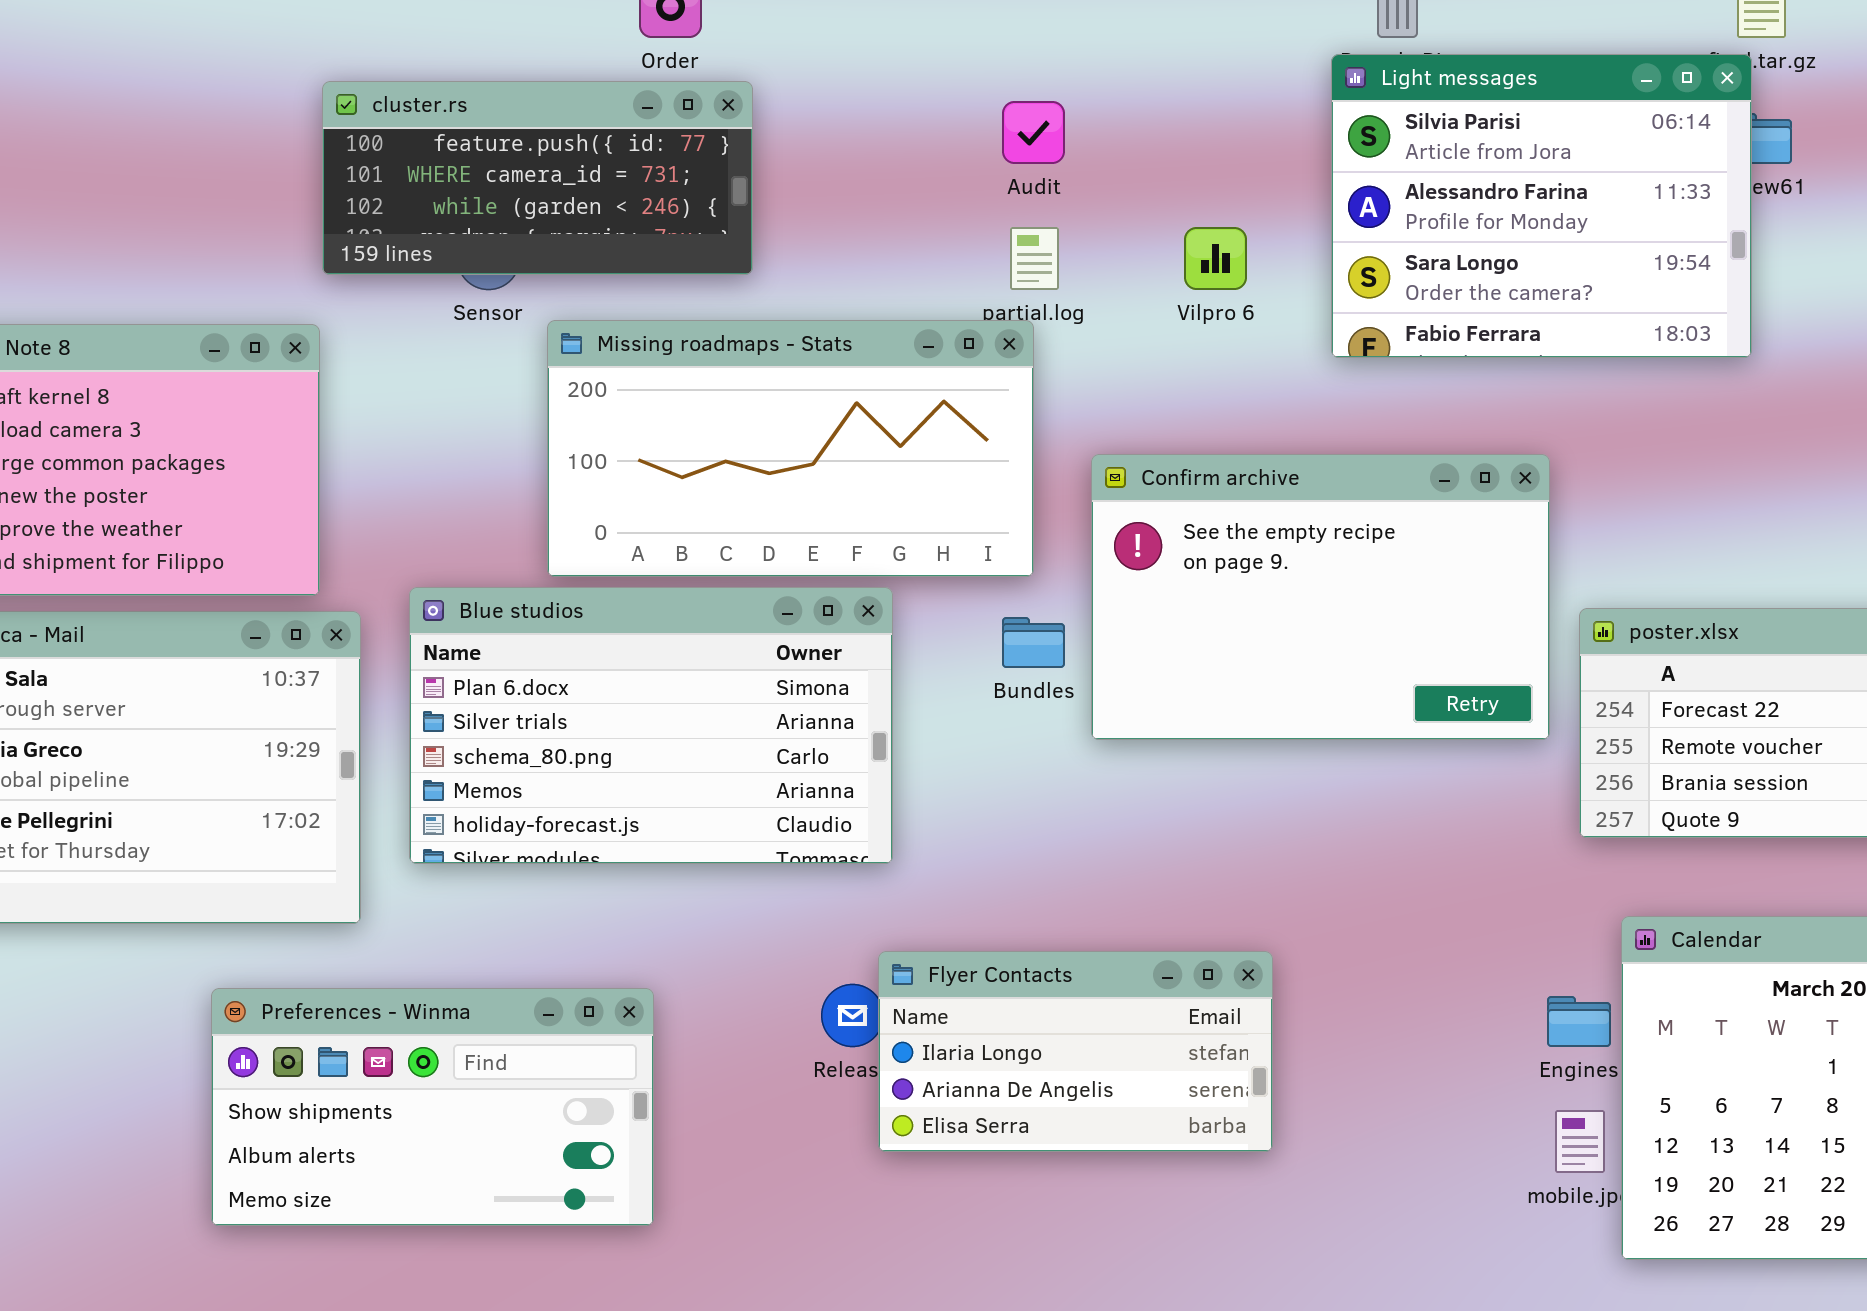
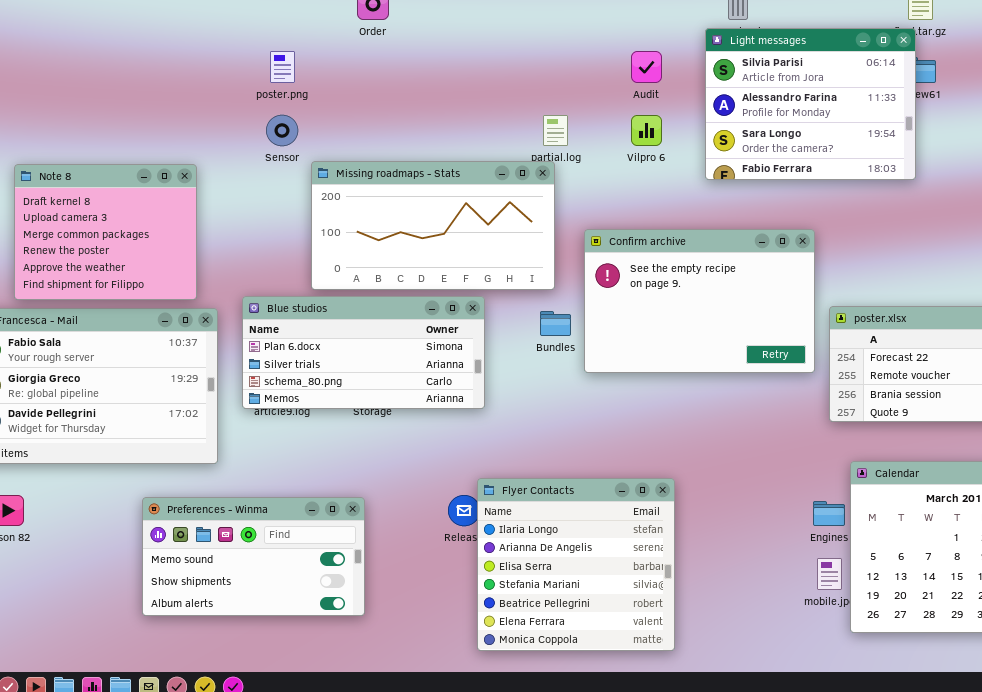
cluster.rs: [322,81,753,275] -> none, closed
Audit: [1002,101,1065,164] -> [631,51,662,83], moved
Blue studios: [409,587,893,864] -> [242,296,485,409], resized
Flyer Contacts: [878,951,1273,1152] -> [477,478,675,651], resized
Preferences - Winma: [211,988,654,1226] -> [142,497,365,616], scrolled up 1 row

